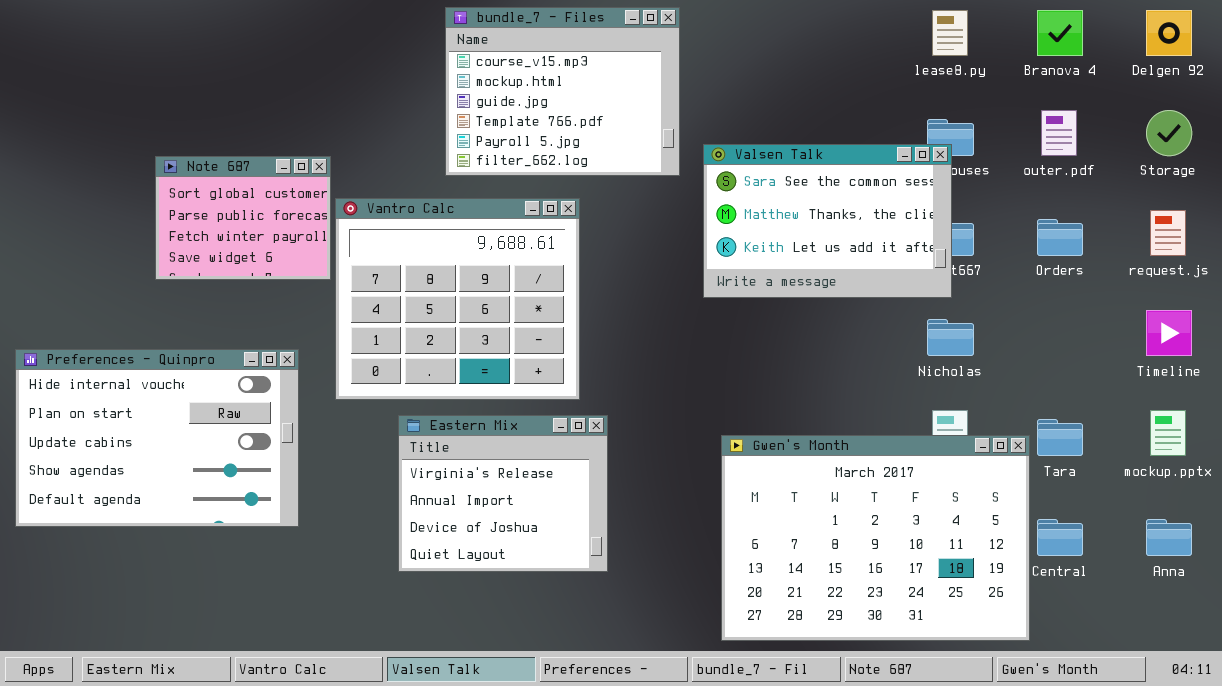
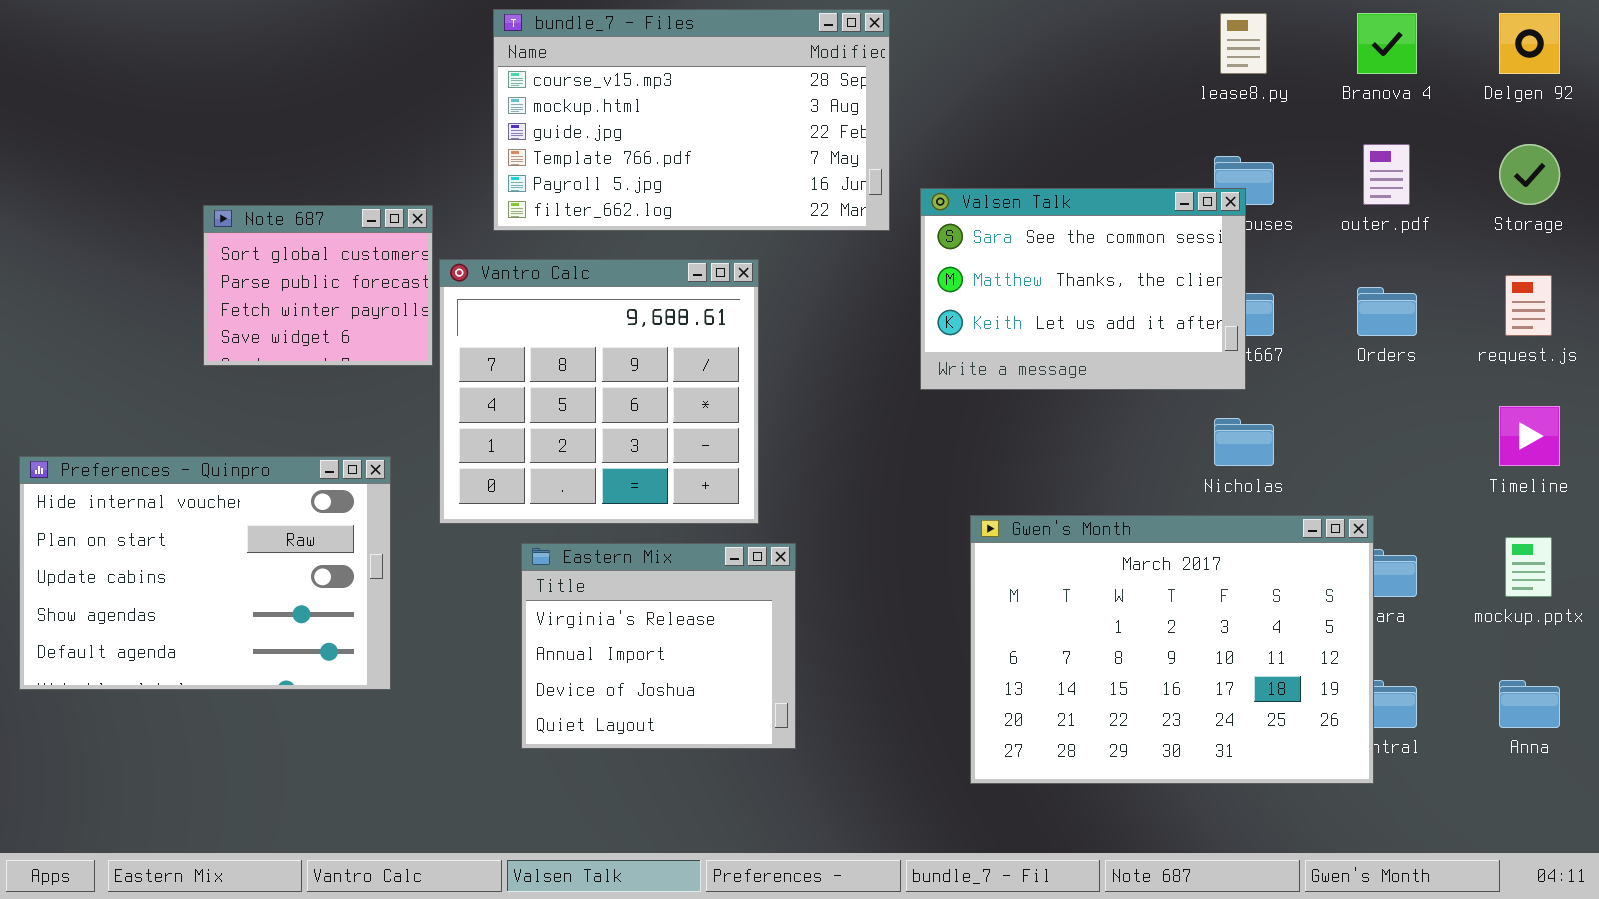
bundle_7 - Files: [445,7,680,176] -> [493,9,890,231], resized
Gwen's Month: [721,435,1030,641] -> [970,515,1374,784], moved

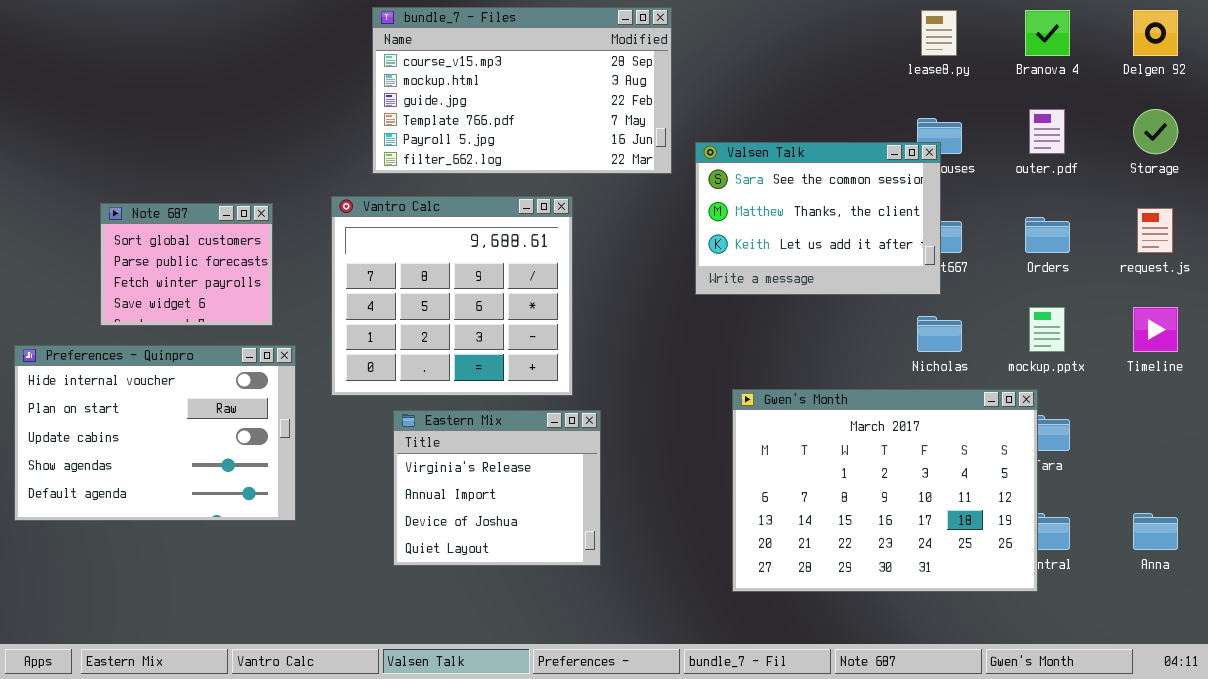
Note 687: [203,205,433,366] -> [100,203,273,326], moved
mockup.pptx: [1505,537,1552,597] -> [1029,307,1065,352], moved

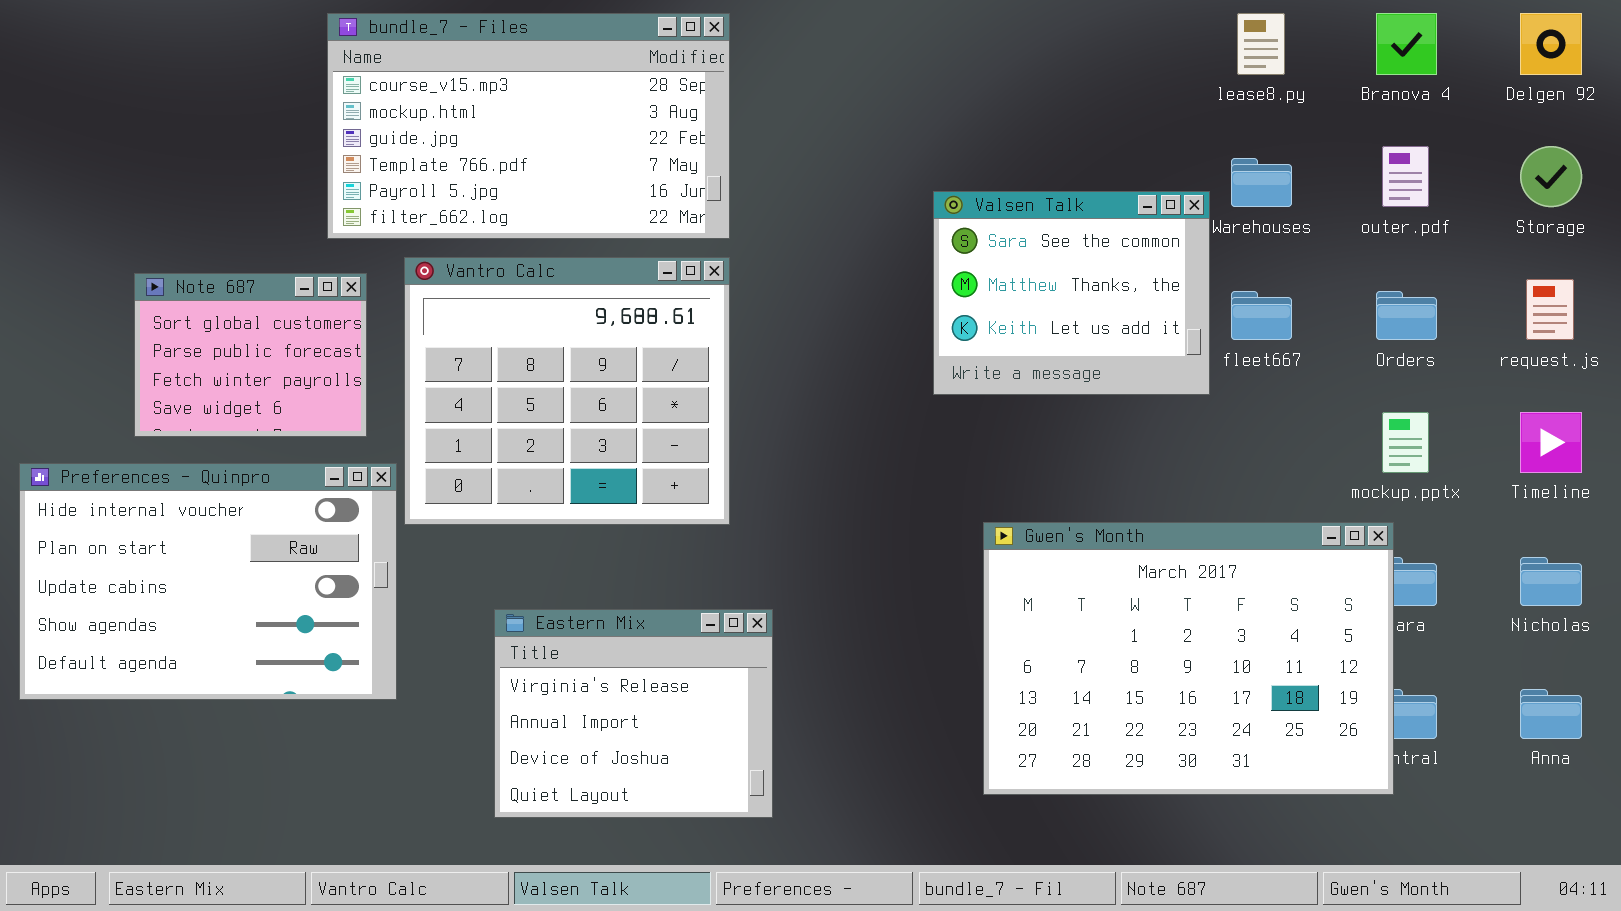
bundle_7 - Files: [372,7,672,174] -> [327,13,730,239], moved
Valsen Talk: [695,142,941,295] -> [933,191,1210,395], resized
Vantro Calc: [331,196,573,396] -> [404,257,730,525], moved
Nicholas: [917,316,962,352] -> [1520,557,1582,606], moved
Eastern Mix: [393,410,601,566] -> [494,609,773,818], moved

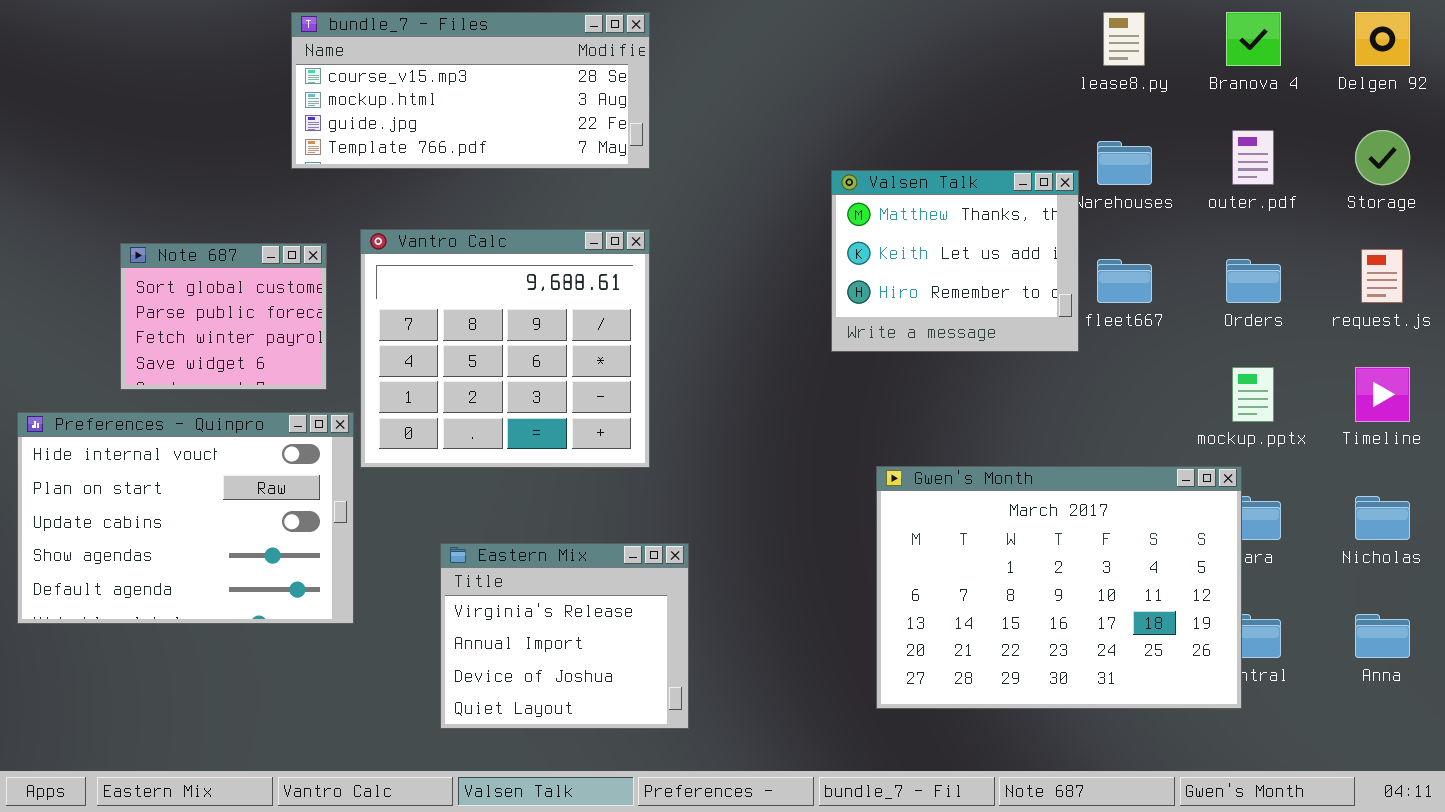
bundle_7 - Files: [327,13,730,239] -> [291,12,650,169], resized
Valsen Talk: [933,191,1210,395] -> [831,170,1079,352], scrolled down 1 row

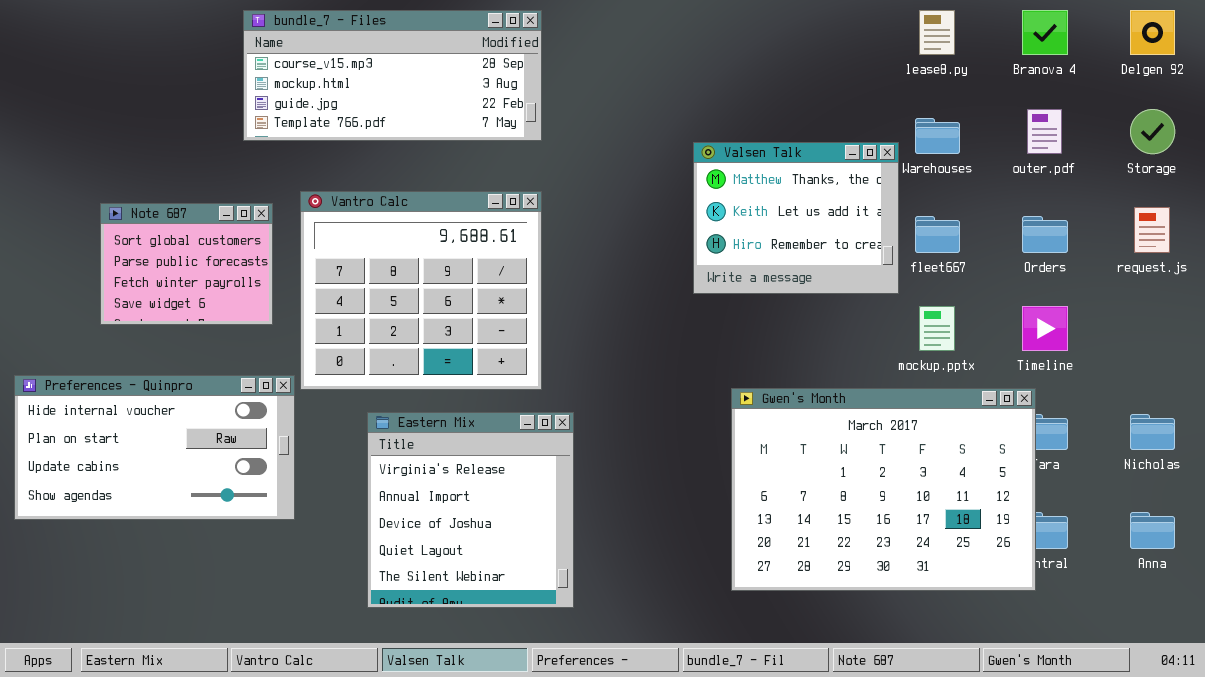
mockup.pptx: [1232,367,1274,422] -> [919,306,955,351], moved
Timeline: [1355,367,1410,422] -> [1022,306,1068,351], moved
Preferences - Quinpro: [17,412,354,624] -> [14,375,295,520], resized
Eastern Mix: [440,543,689,729] -> [367,412,574,608], resized

